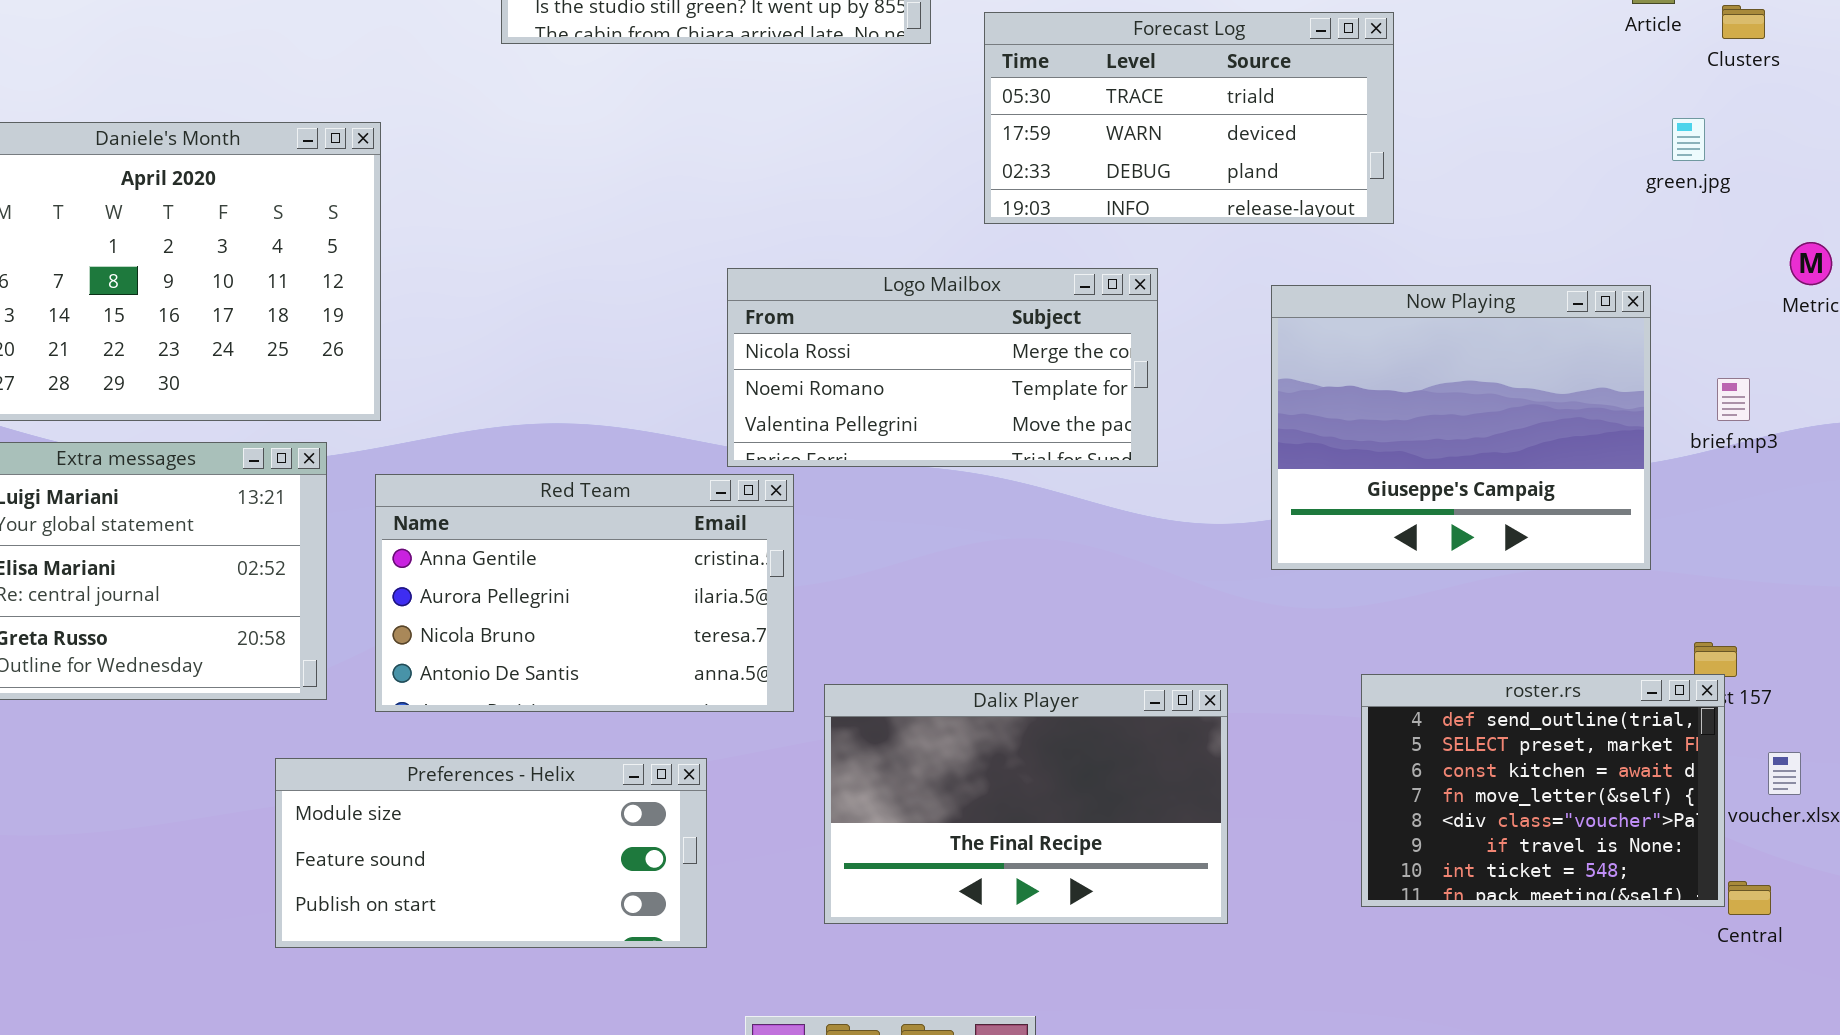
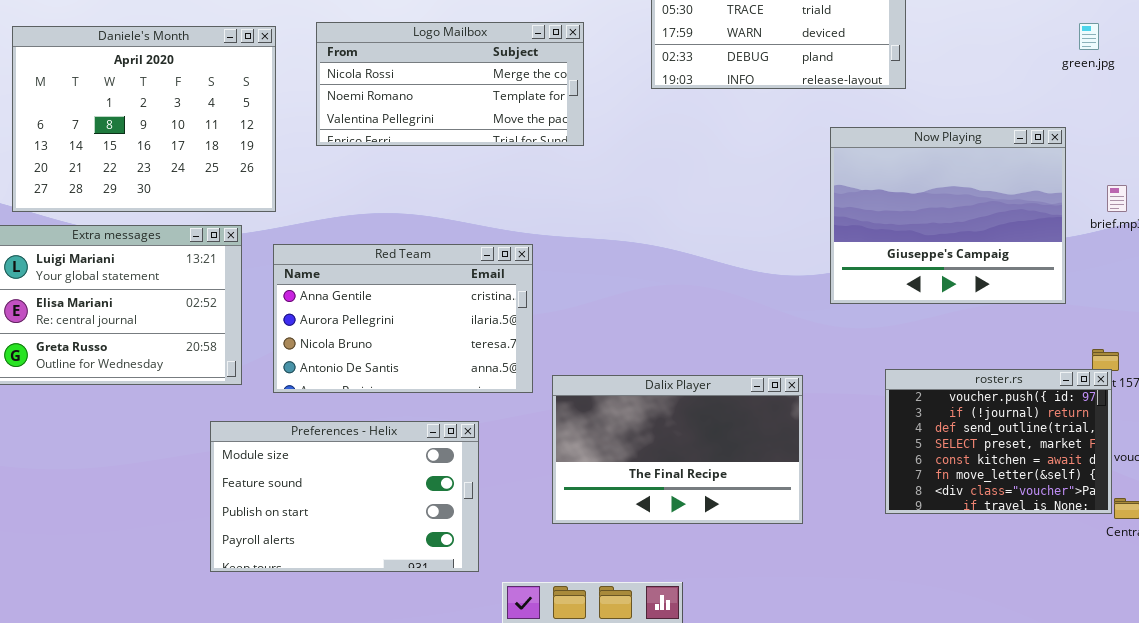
Logo Mailbox: [727,268,1158,467] -> [316,22,584,146], moved
roster.rs: [1361,674,1725,907] -> [885,369,1112,514], scrolled up 2 rows
Preferences - Helix: [275,758,707,948] -> [210,421,479,572], resized

